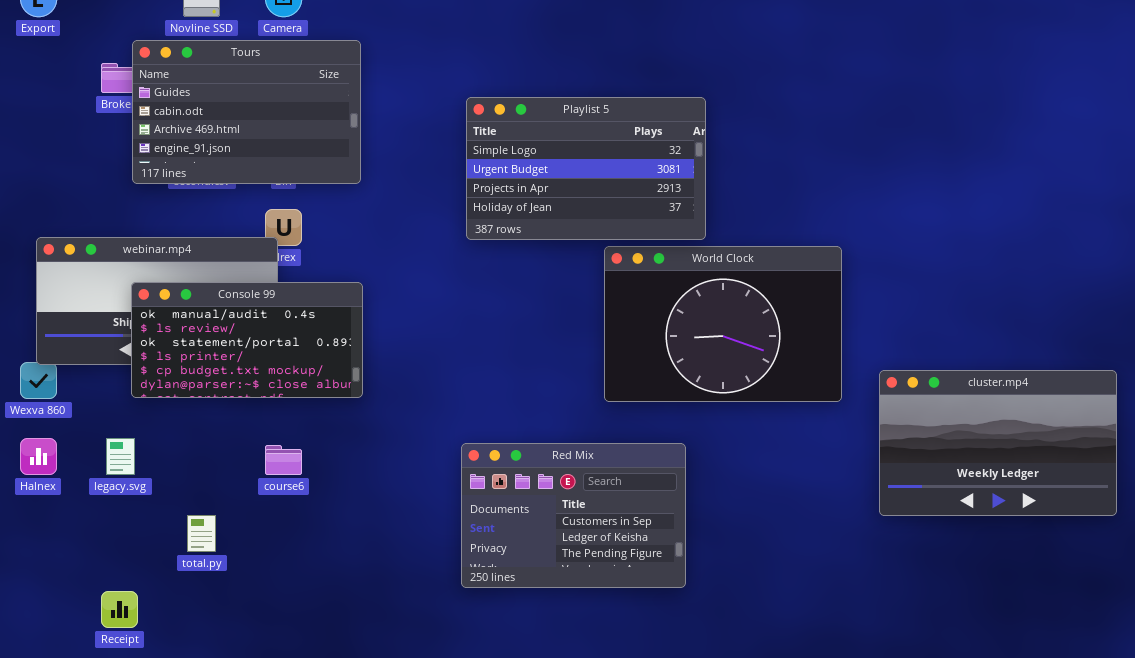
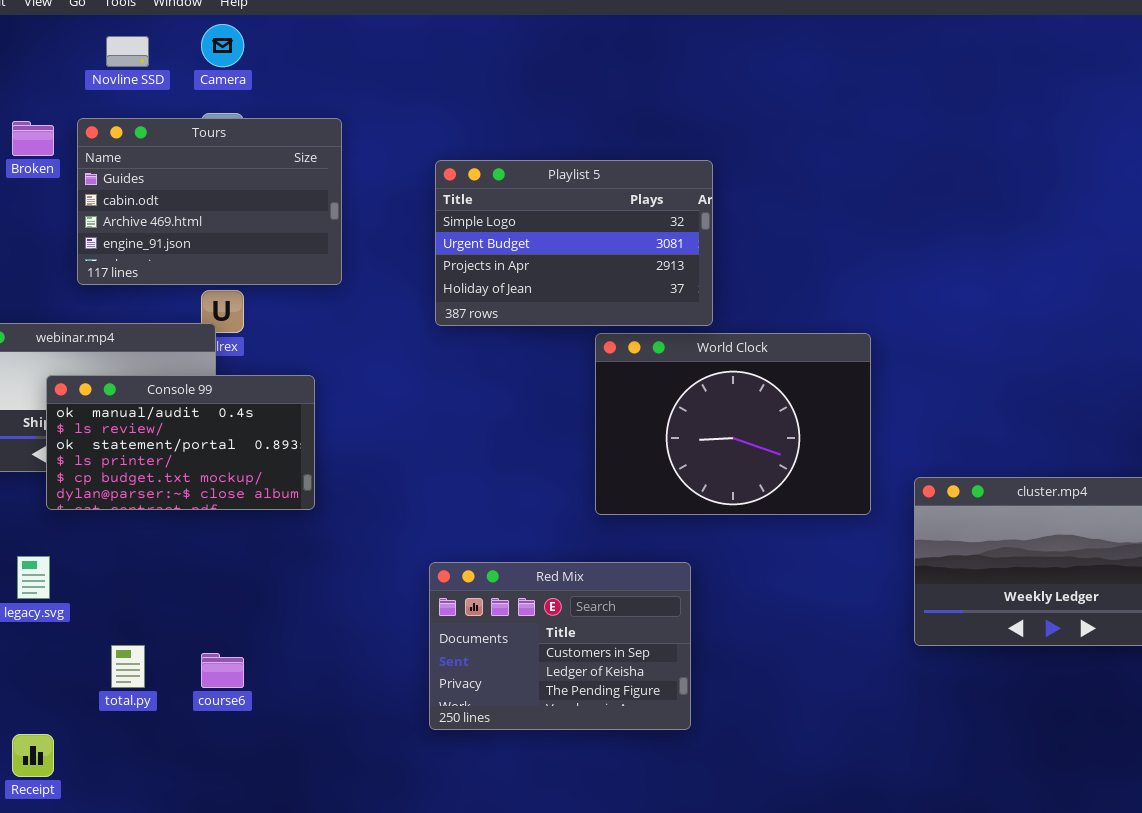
Tours: [132,40,361,184] -> [77,118,342,285], moved
course6: [265,445,302,475] -> [201,653,244,688], moved

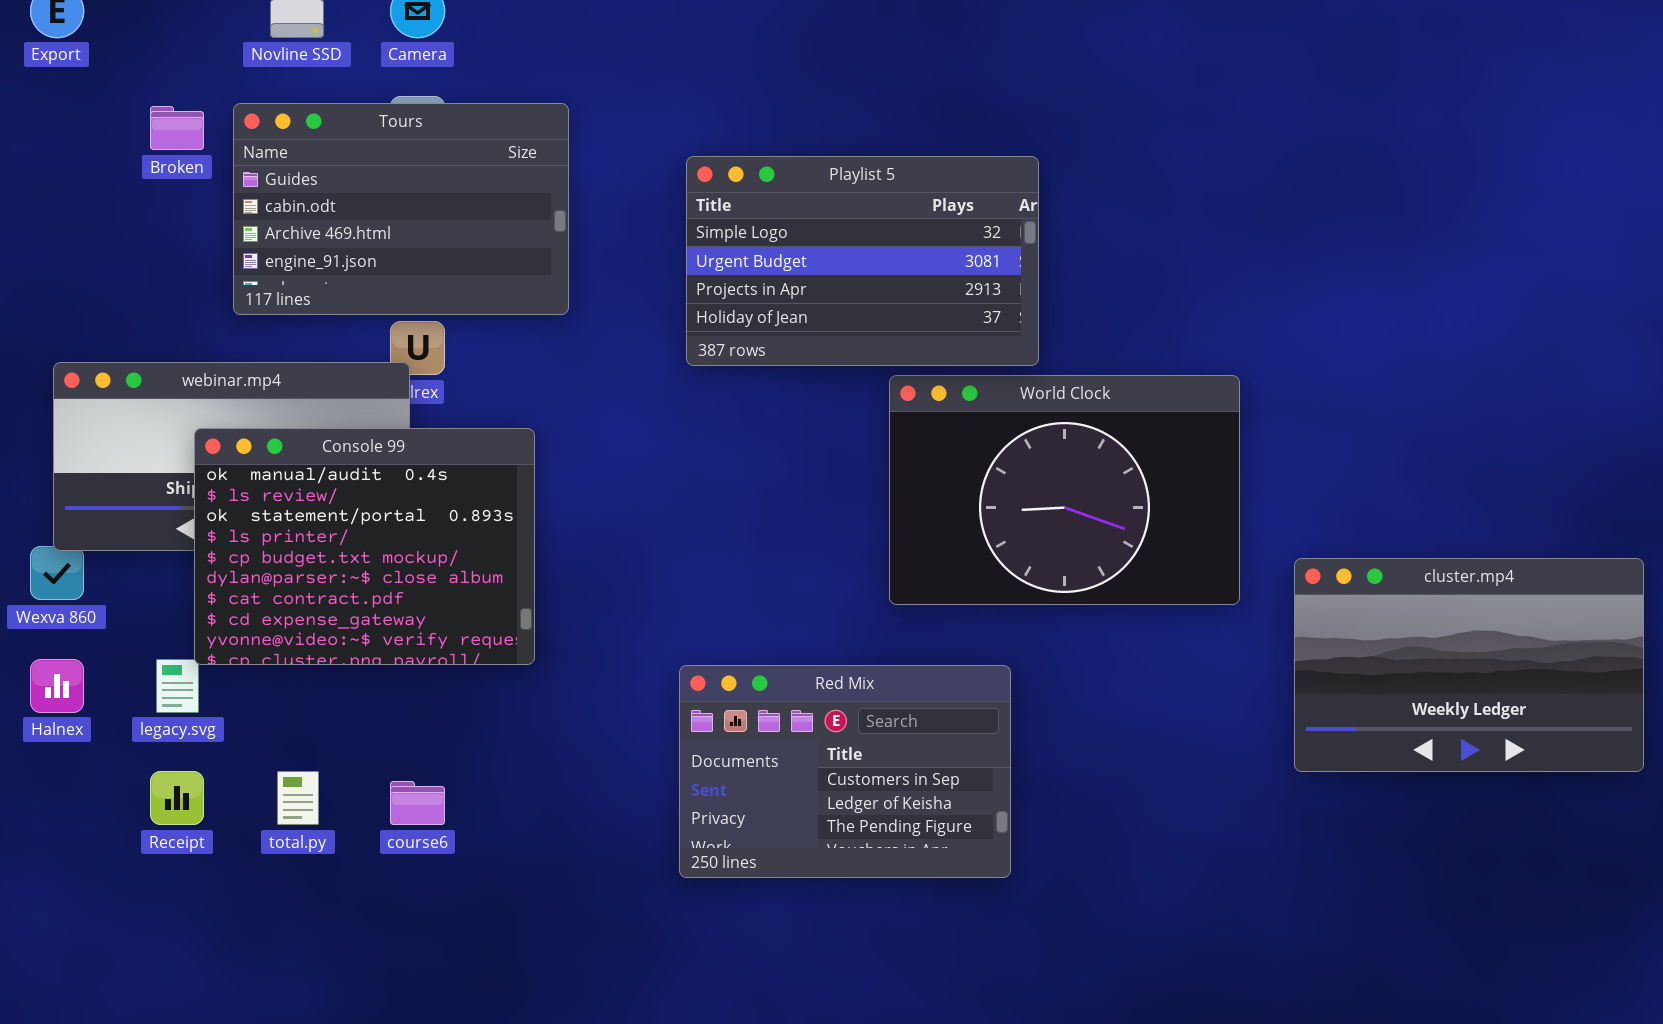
Console 99: [46,375,315,510] -> [194,428,535,665], resized
Receipt: [12,734,54,777] -> [150,771,204,825], moved

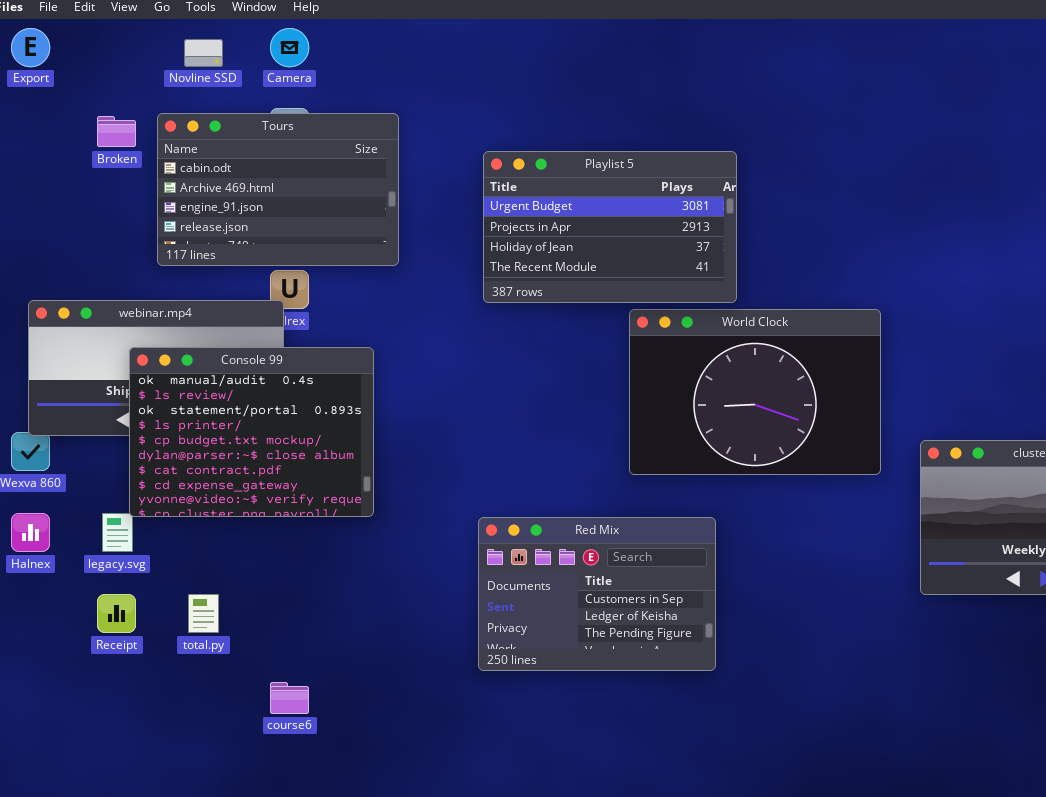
Tours: [233,103,569,315] -> [157,113,399,266], scrolled down 1 row
Playlist 5: [686,156,1039,366] -> [483,151,737,303], scrolled down 1 row
course6: [390,781,445,825] -> [270,682,309,714], moved

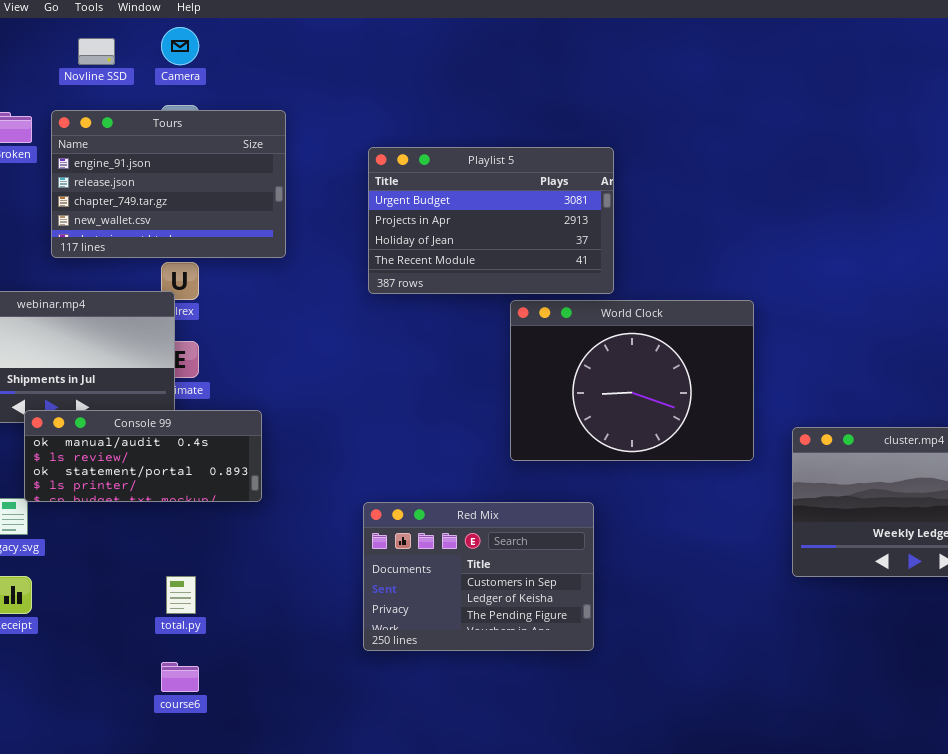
Tours: [157,113,399,266] -> [51,110,286,258], scrolled down 2 rows
Console 99: [129,347,374,517] -> [24,410,262,502], resized
total.py: [188,594,219,633] -> [166,576,196,614], moved

